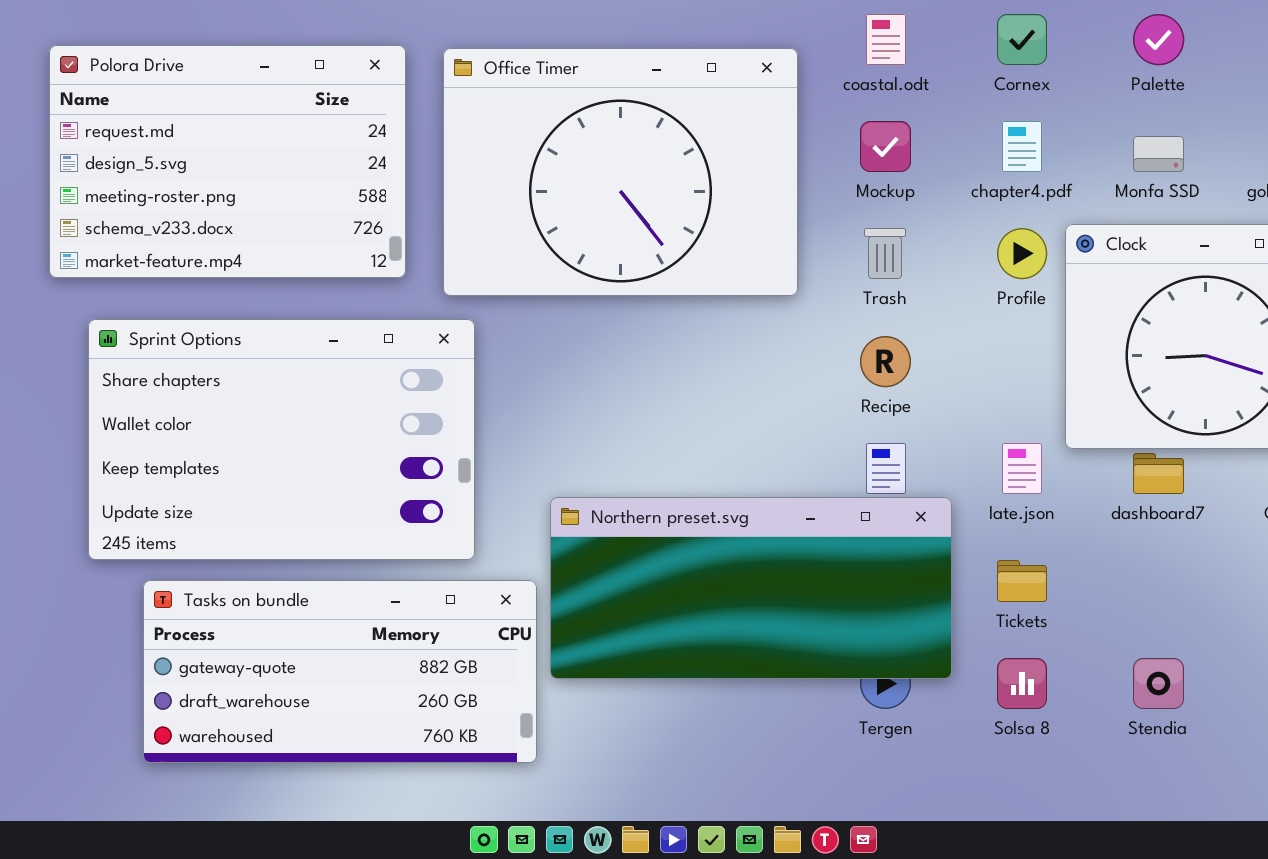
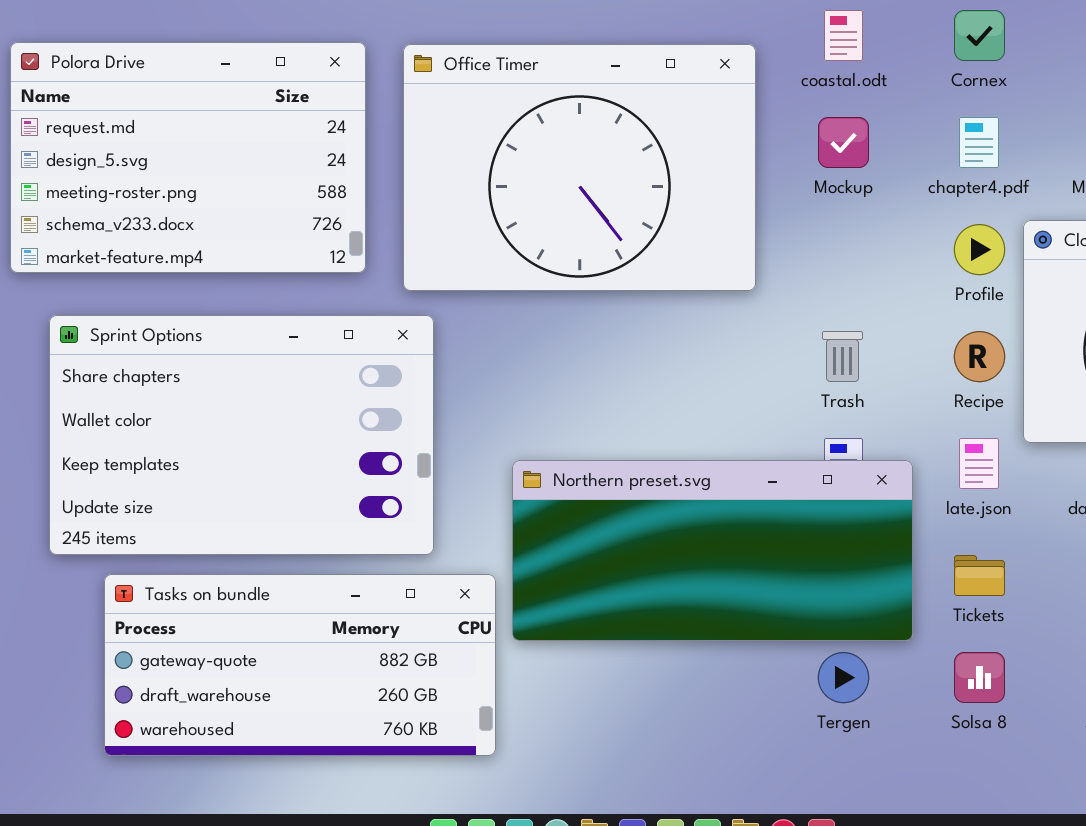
Trash: [864,228,906,279] -> [822,331,863,382], moved
Recipe: [860,336,911,387] -> [954,331,1005,382], moved
Northern preset.svg: [550,497,952,679] -> [512,460,913,641], moved

